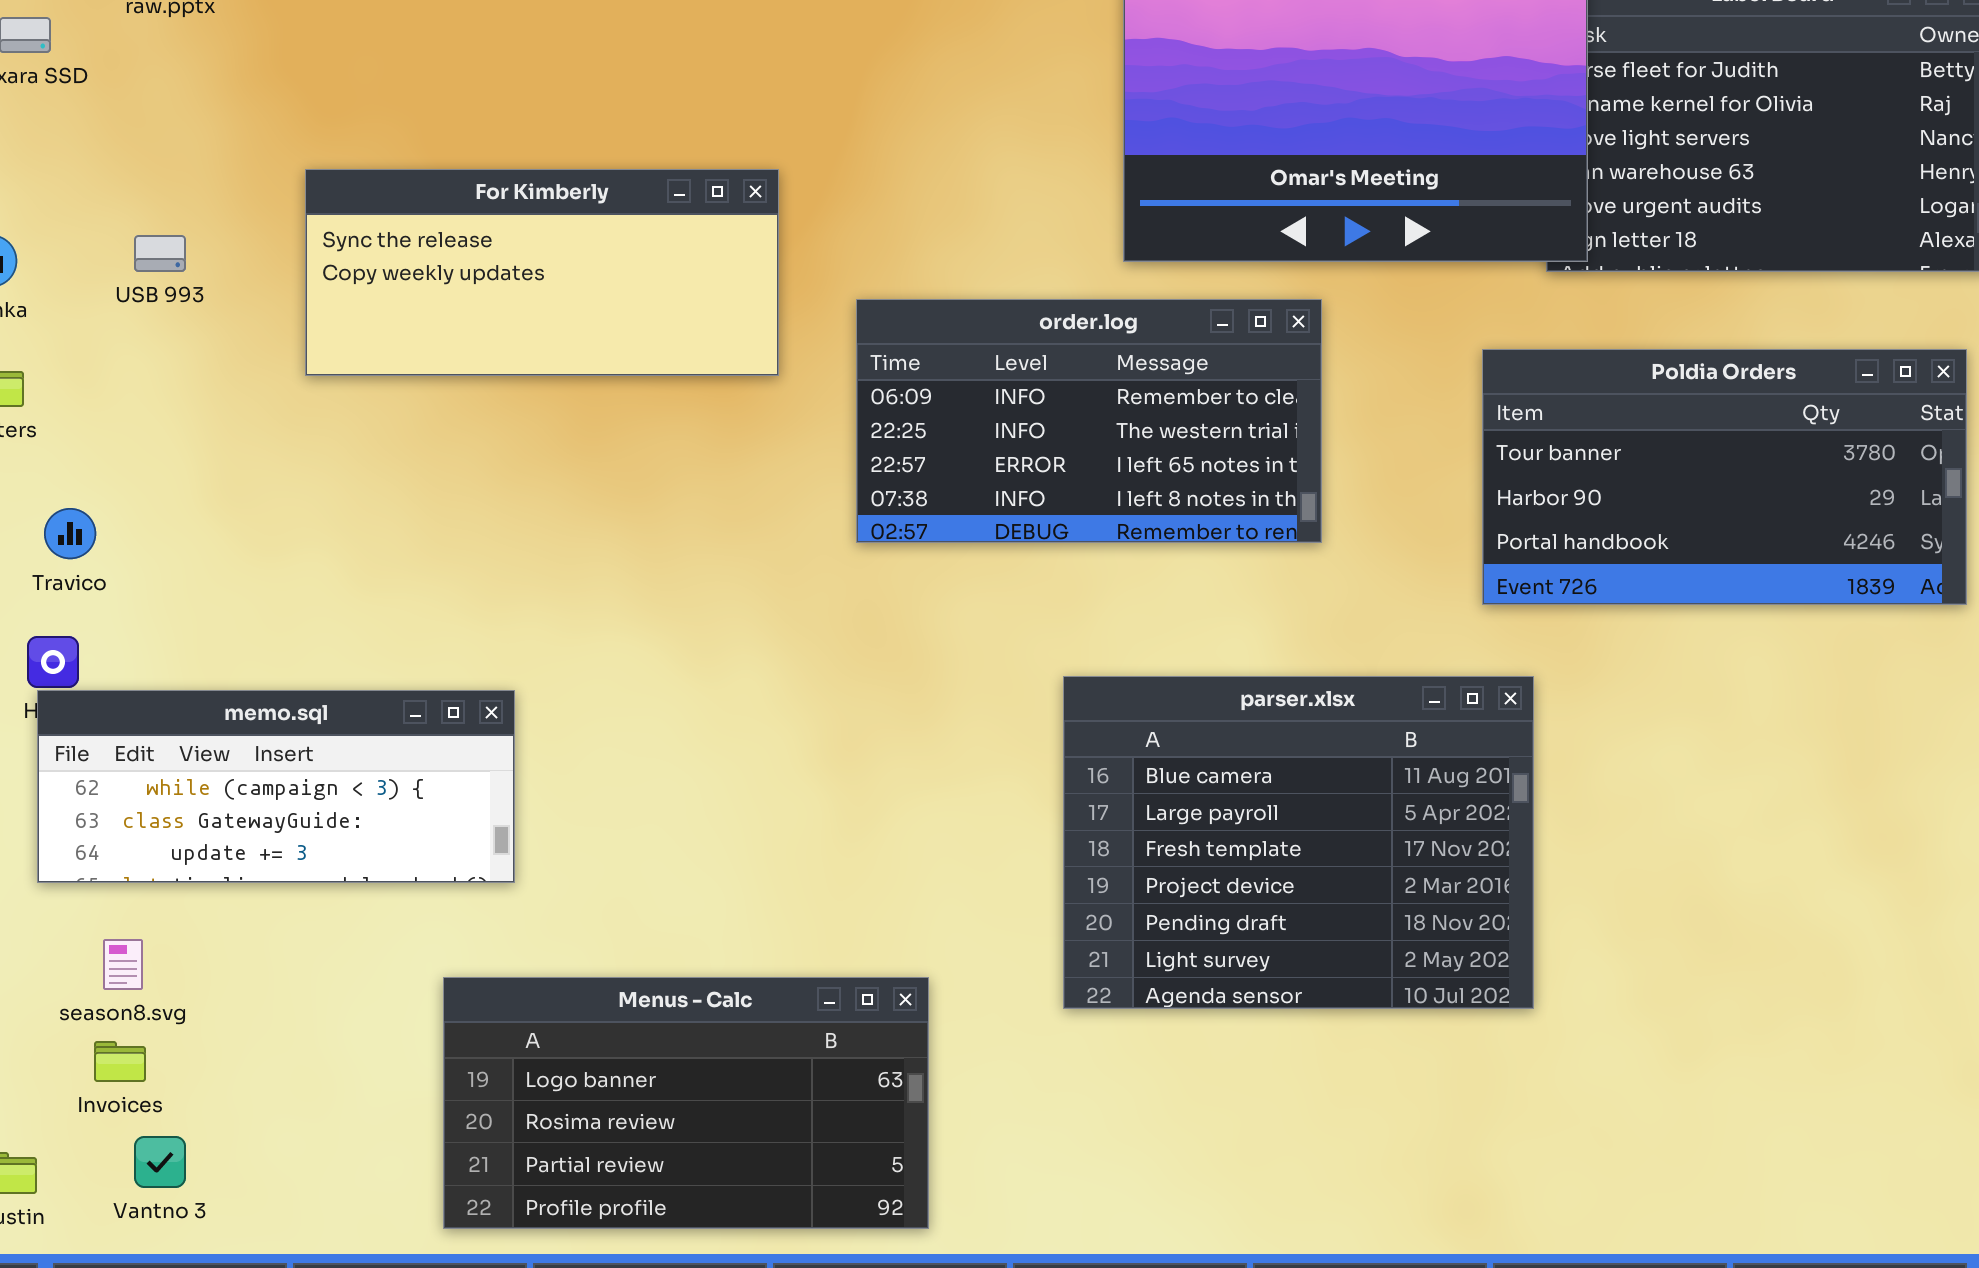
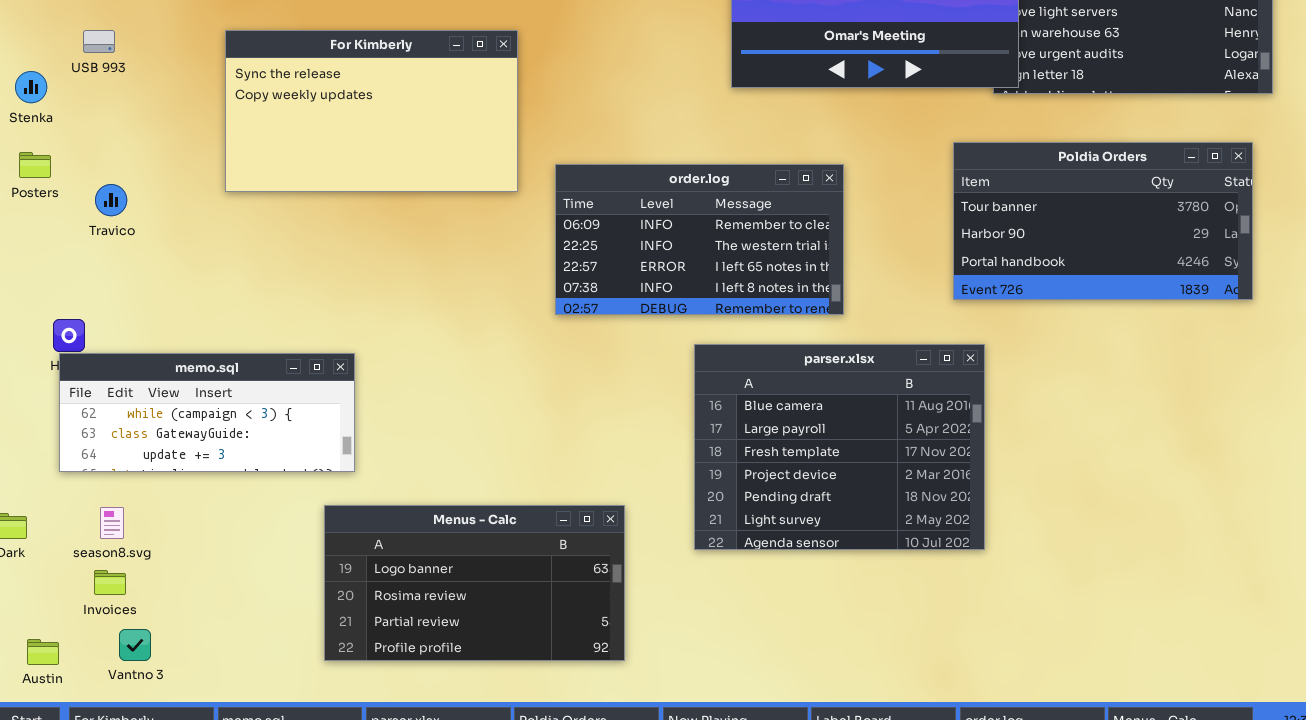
For Kimberly: [305,169,779,376] -> [225,30,518,192], resized
USB 993: [134,235,186,272] -> [83,30,115,53], moved
order.log: [856,299,1322,543] -> [555,164,844,315], moved
Travico: [44,508,96,559] -> [95,184,127,216], moved
Menus - Calc: [443,977,929,1229] -> [324,505,625,661], moved

